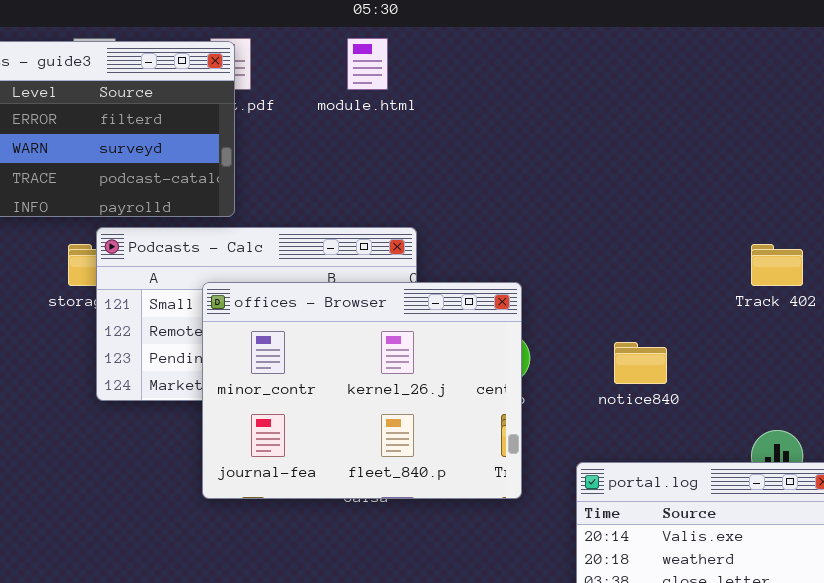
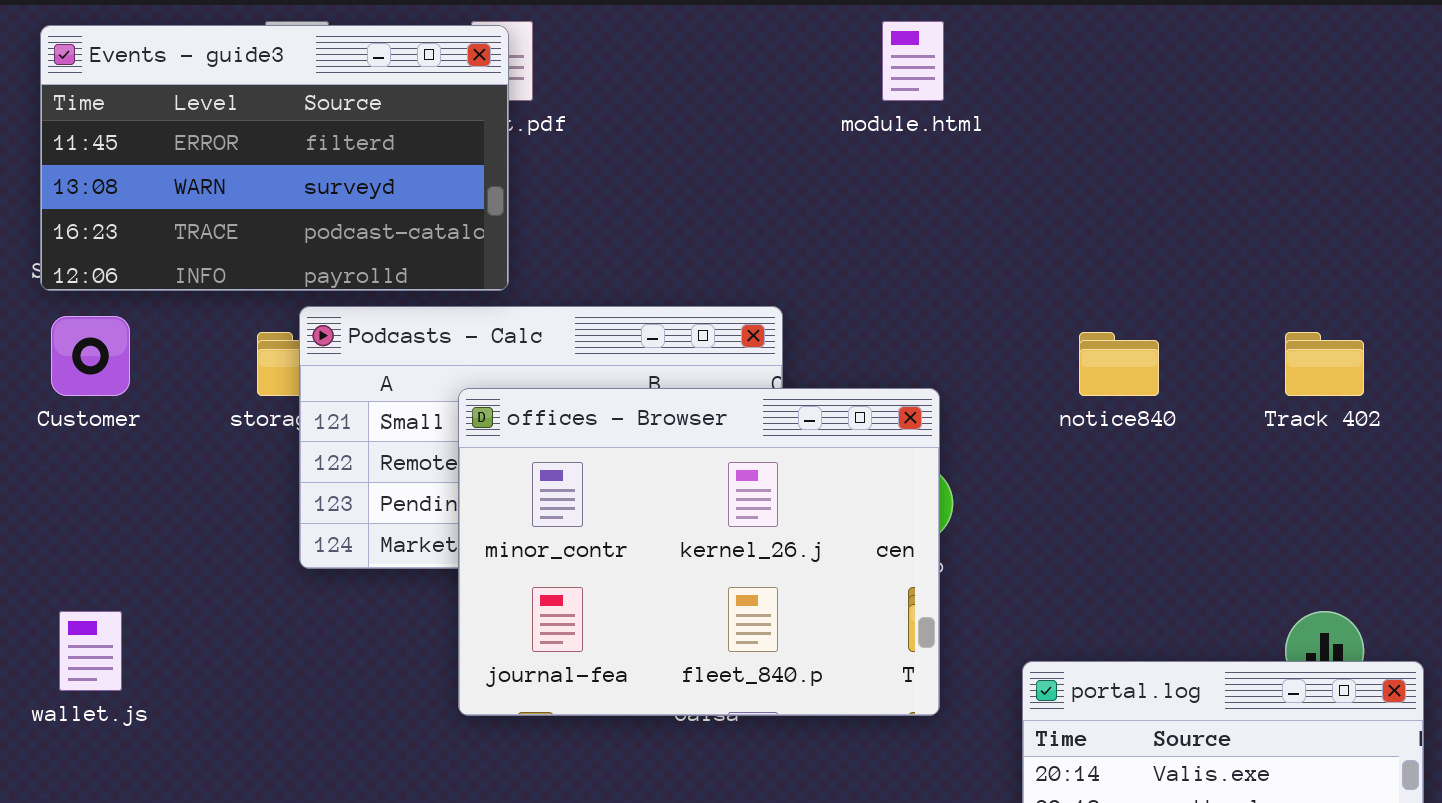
module.html: [347,38,388,90] -> [882,21,944,101], moved
notice840: [614,342,667,384] -> [1079,332,1159,396], moved

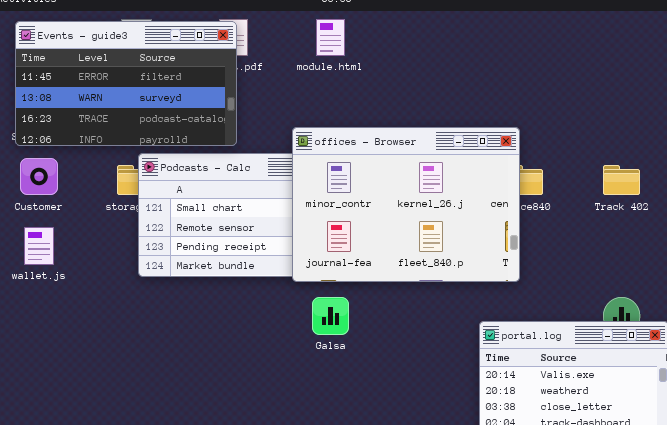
module.html: [882,21,944,101] -> [316,19,345,56], moved
offices - Browser: [458,388,940,716] -> [292,127,520,282], moved
wallet.js: [59,611,122,691] -> [24,227,54,265], moved

